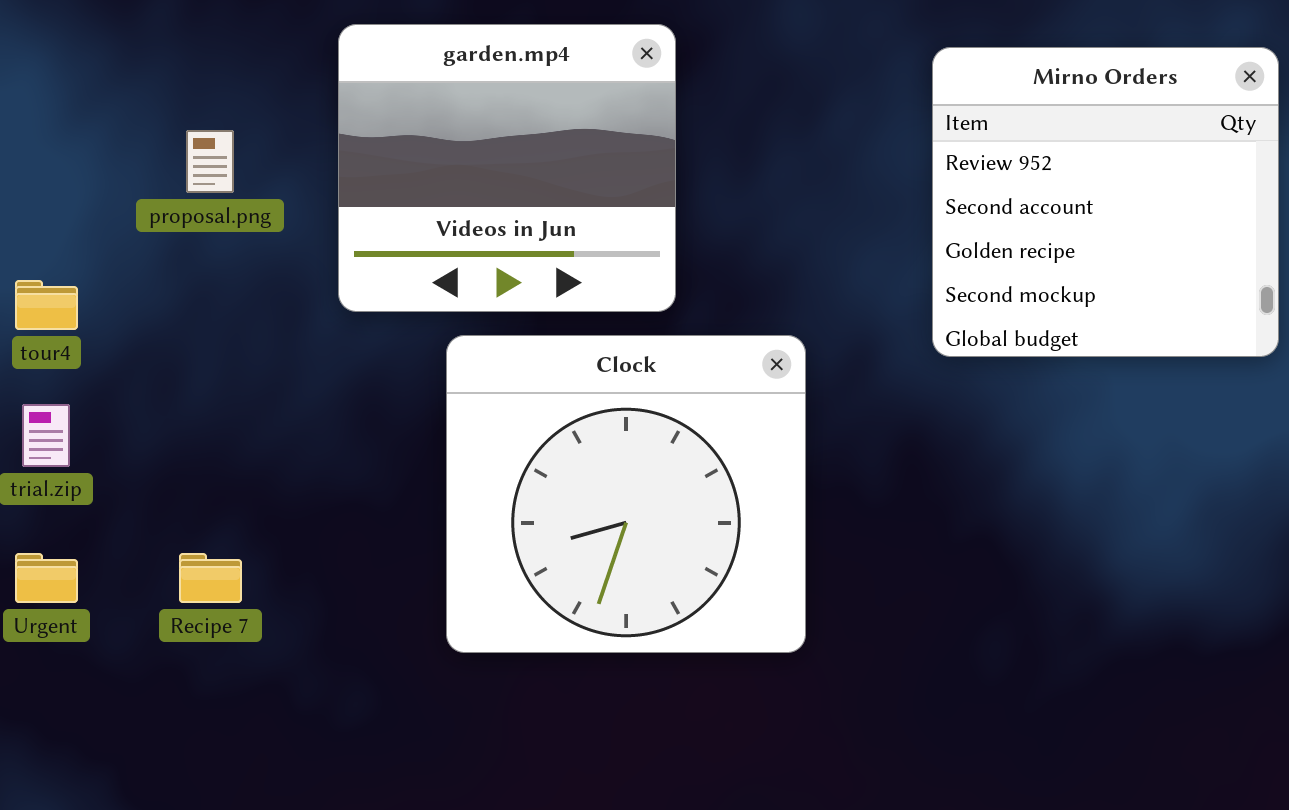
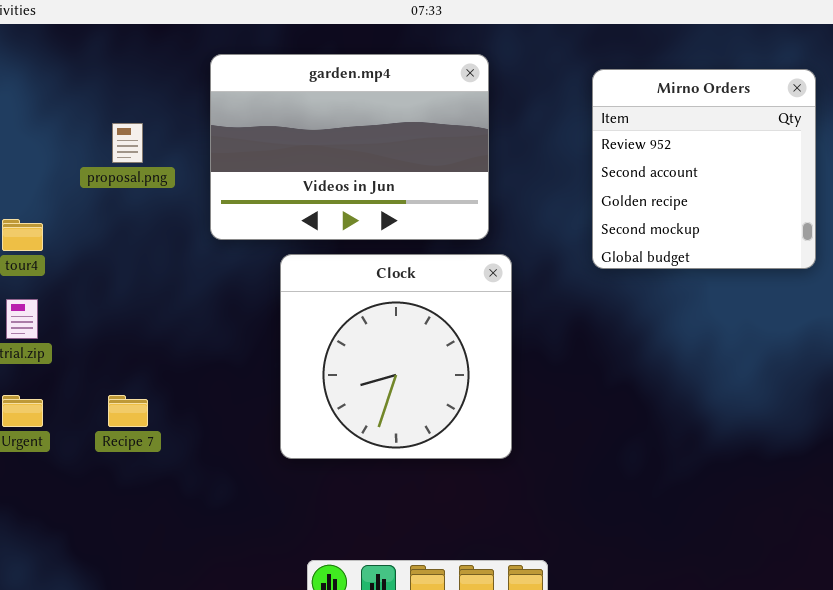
garden.mp4: [338,24,676,312] -> [210,54,489,240], resized

